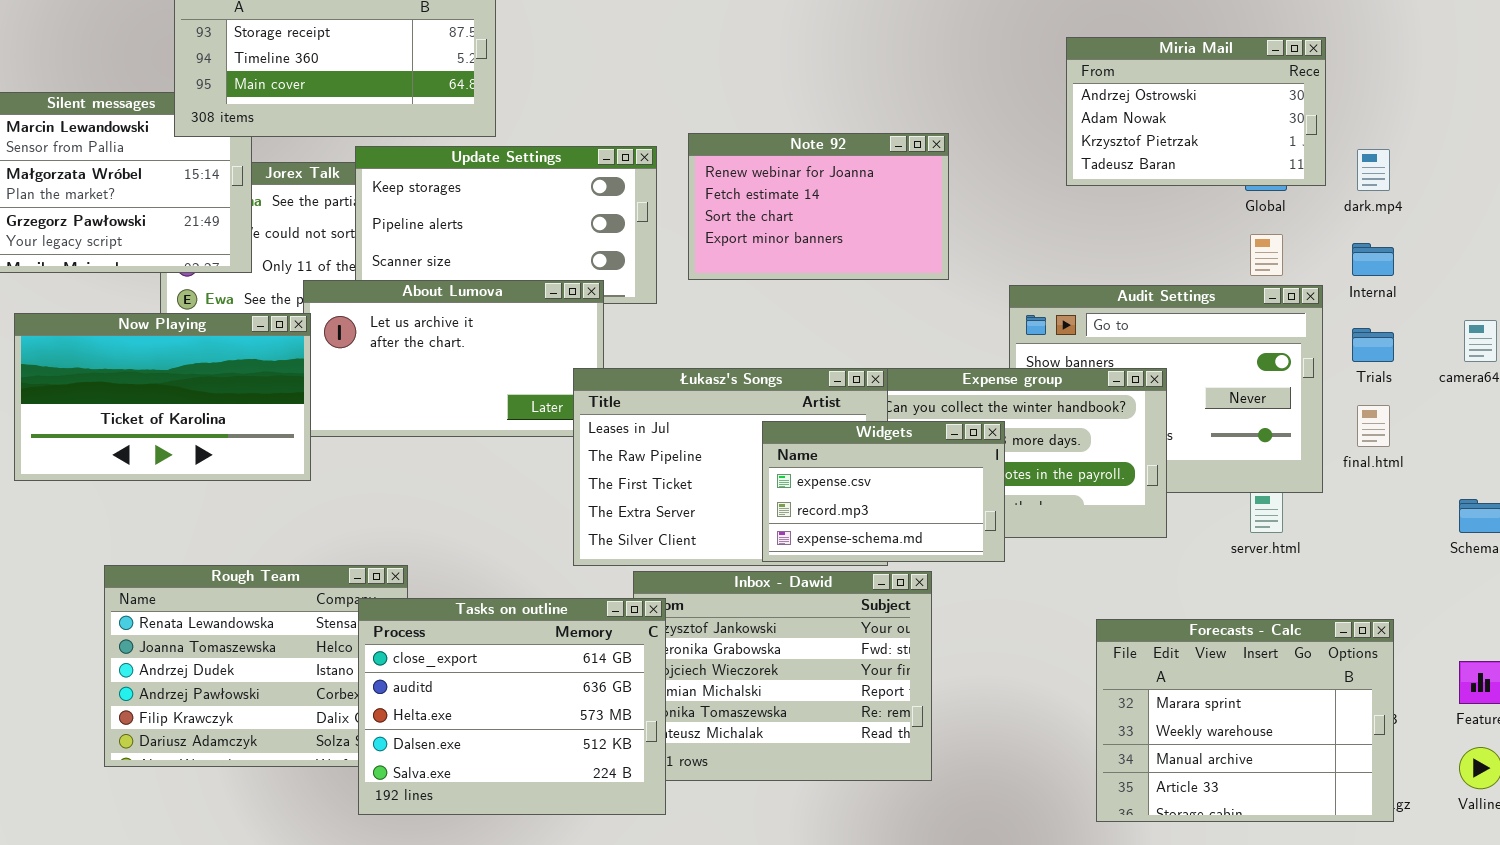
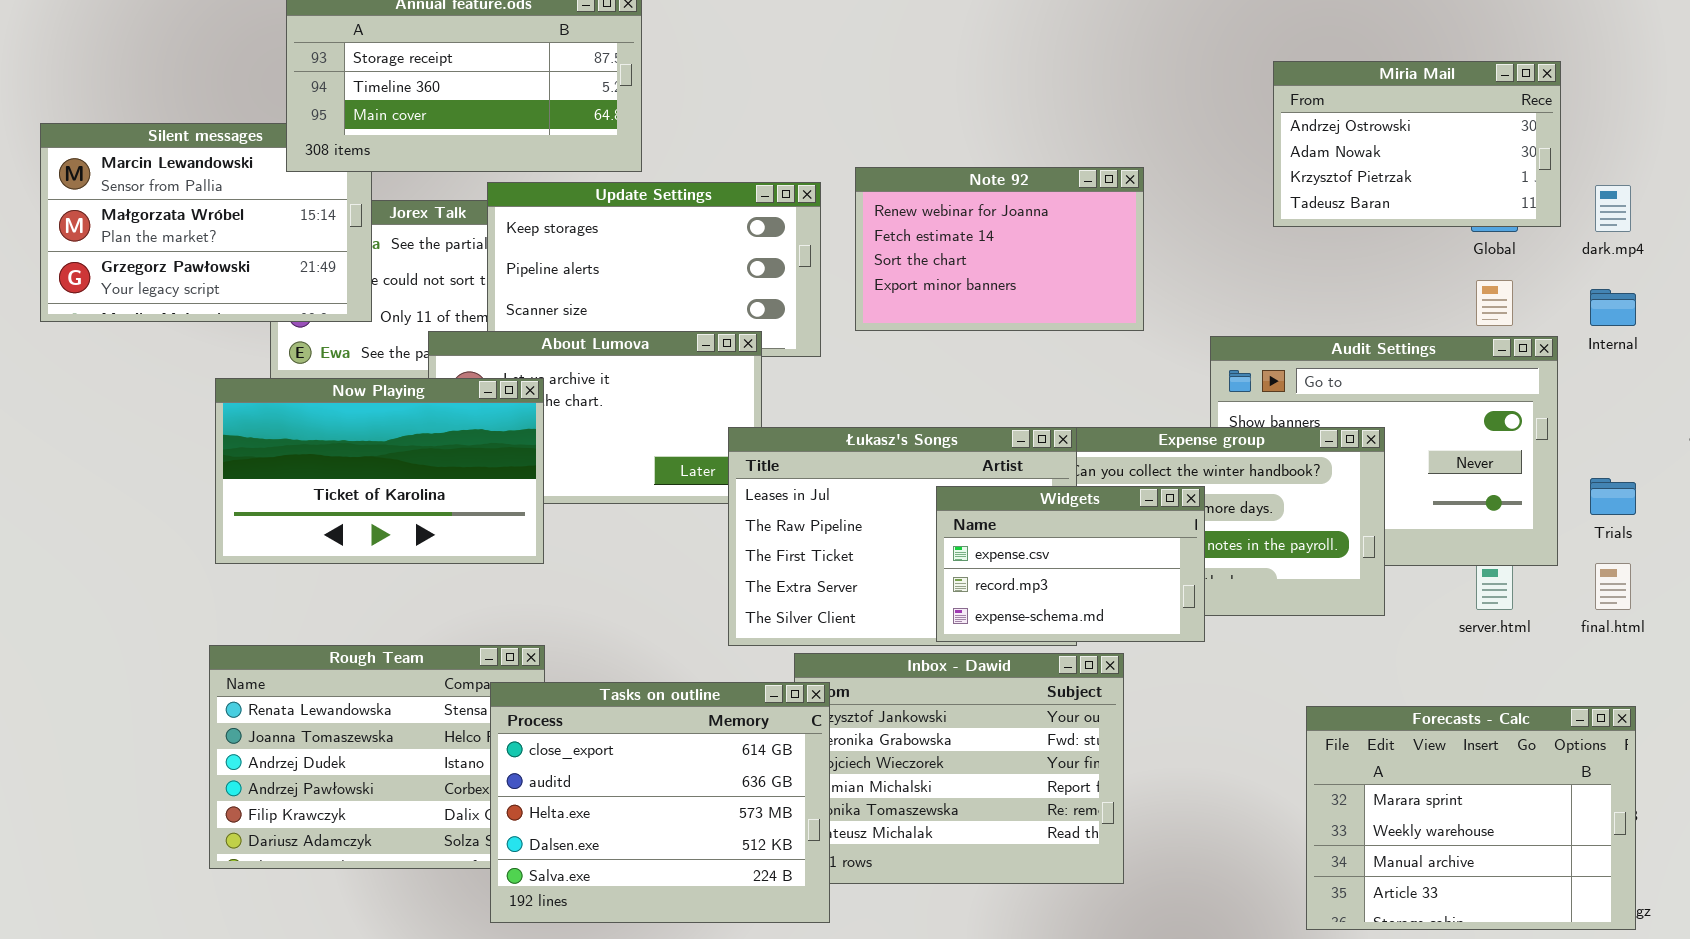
Now Playing: [14,313,311,481] -> [215,378,544,564], moved
Trials: [1352,328,1394,362] -> [1590,478,1636,515], moved
final.html: [1357,405,1390,447] -> [1595,563,1631,610], moved

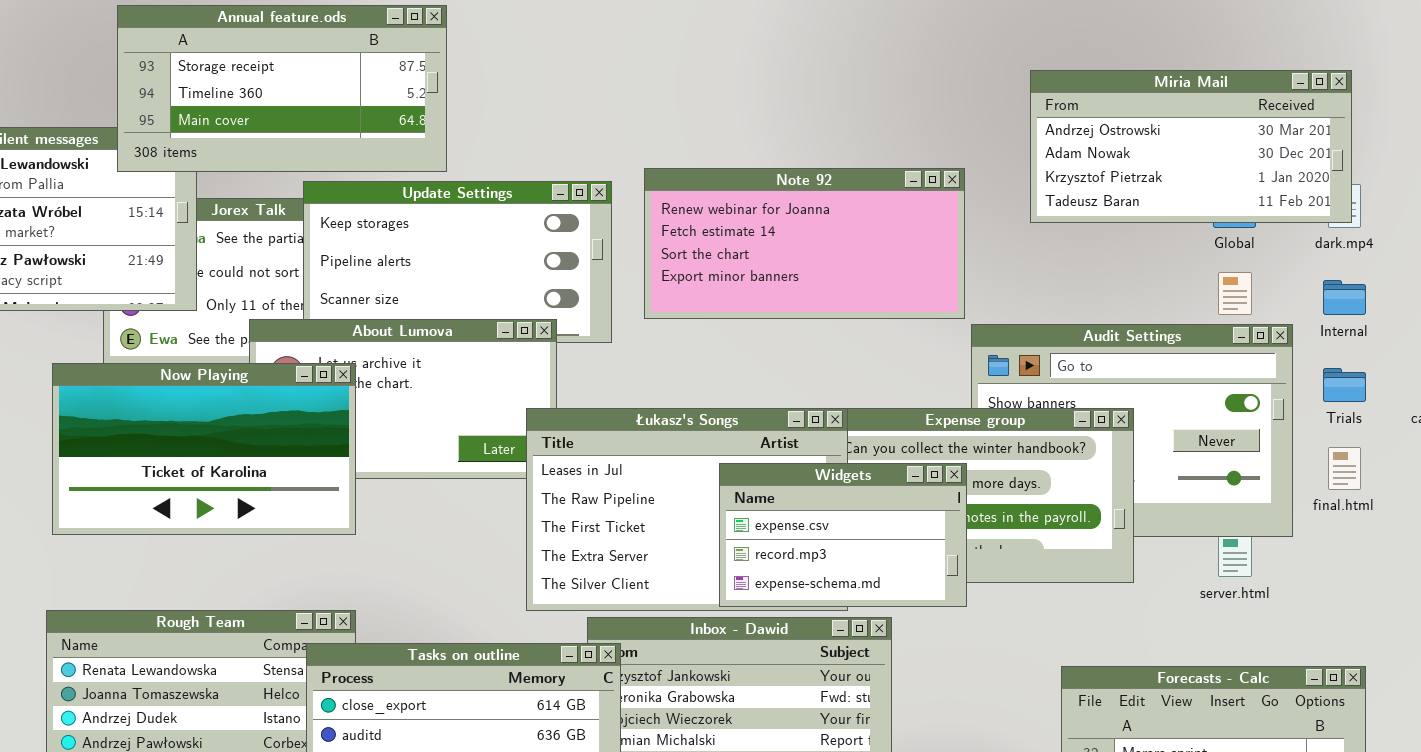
Miria Mail: [1273,61,1561,227] -> [1030,70,1352,223], resized
Note 92: [855,167,1144,331] -> [644,168,965,319], resized
Trials: [1590,478,1636,515] -> [1323,368,1366,402], moved
final.html: [1595,563,1631,610] -> [1328,447,1361,490], moved

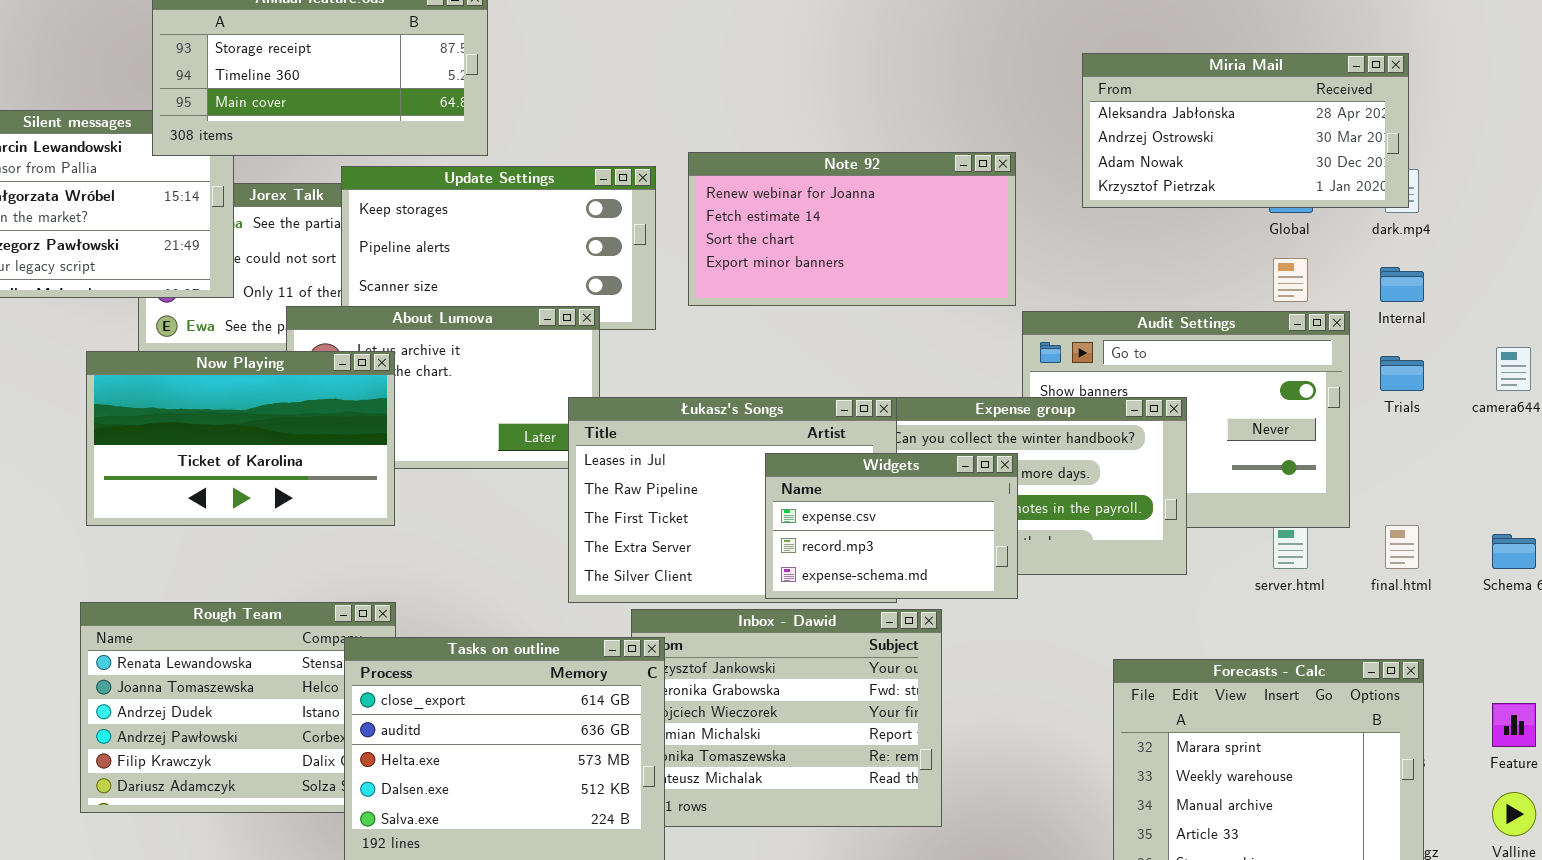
Miria Mail: [1030,70,1352,223] -> [1082,53,1409,208], scrolled up 1 row
final.html: [1328,447,1361,490] -> [1385,525,1419,569], moved

